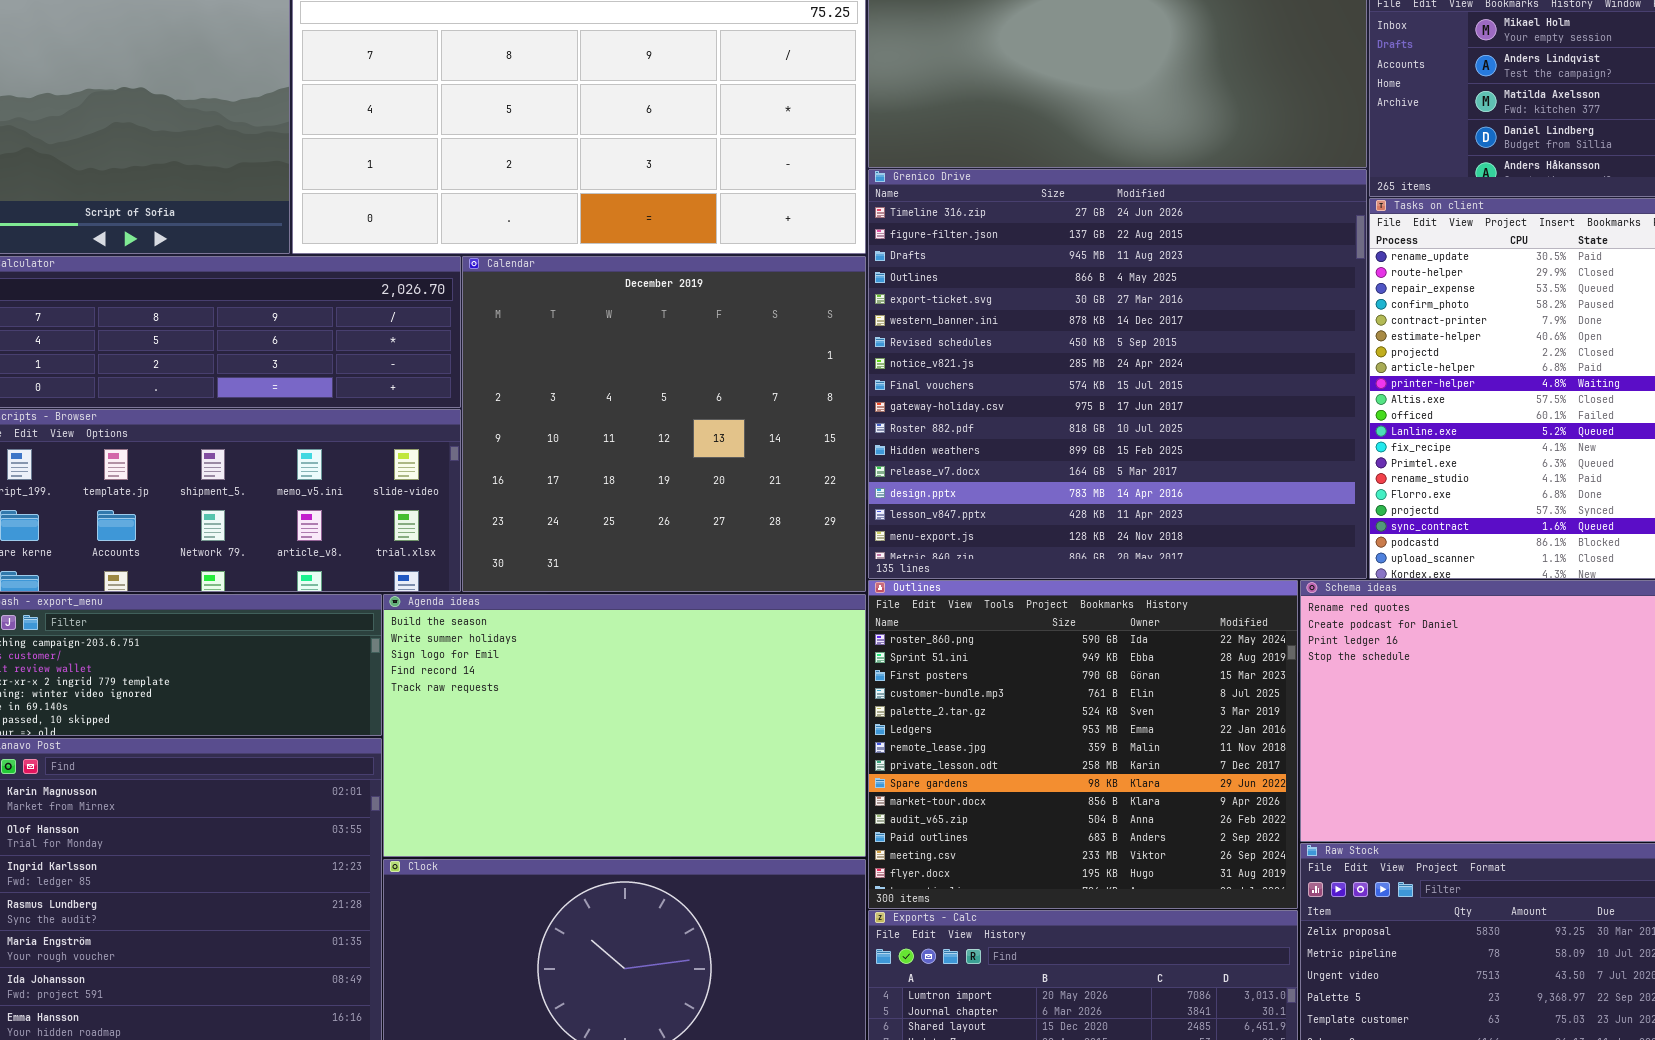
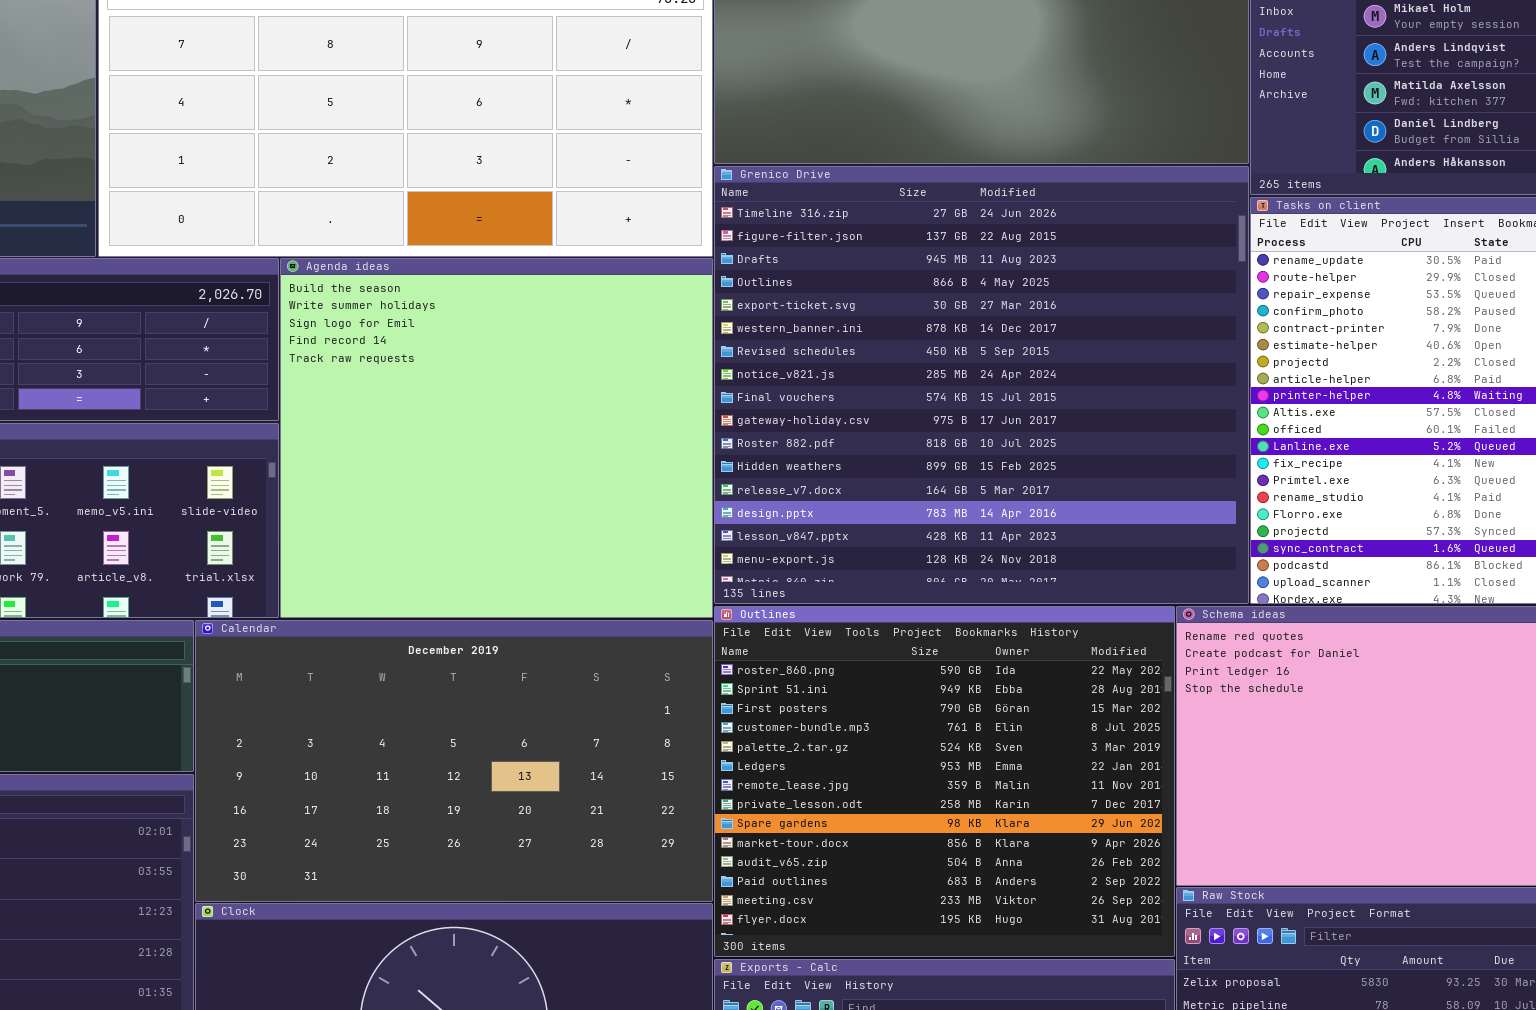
Calendar: [462,256,866,592] -> [195,620,713,902], moved, resized
Agenda ideas: [383,594,866,857] -> [280,258,713,618], moved, resized

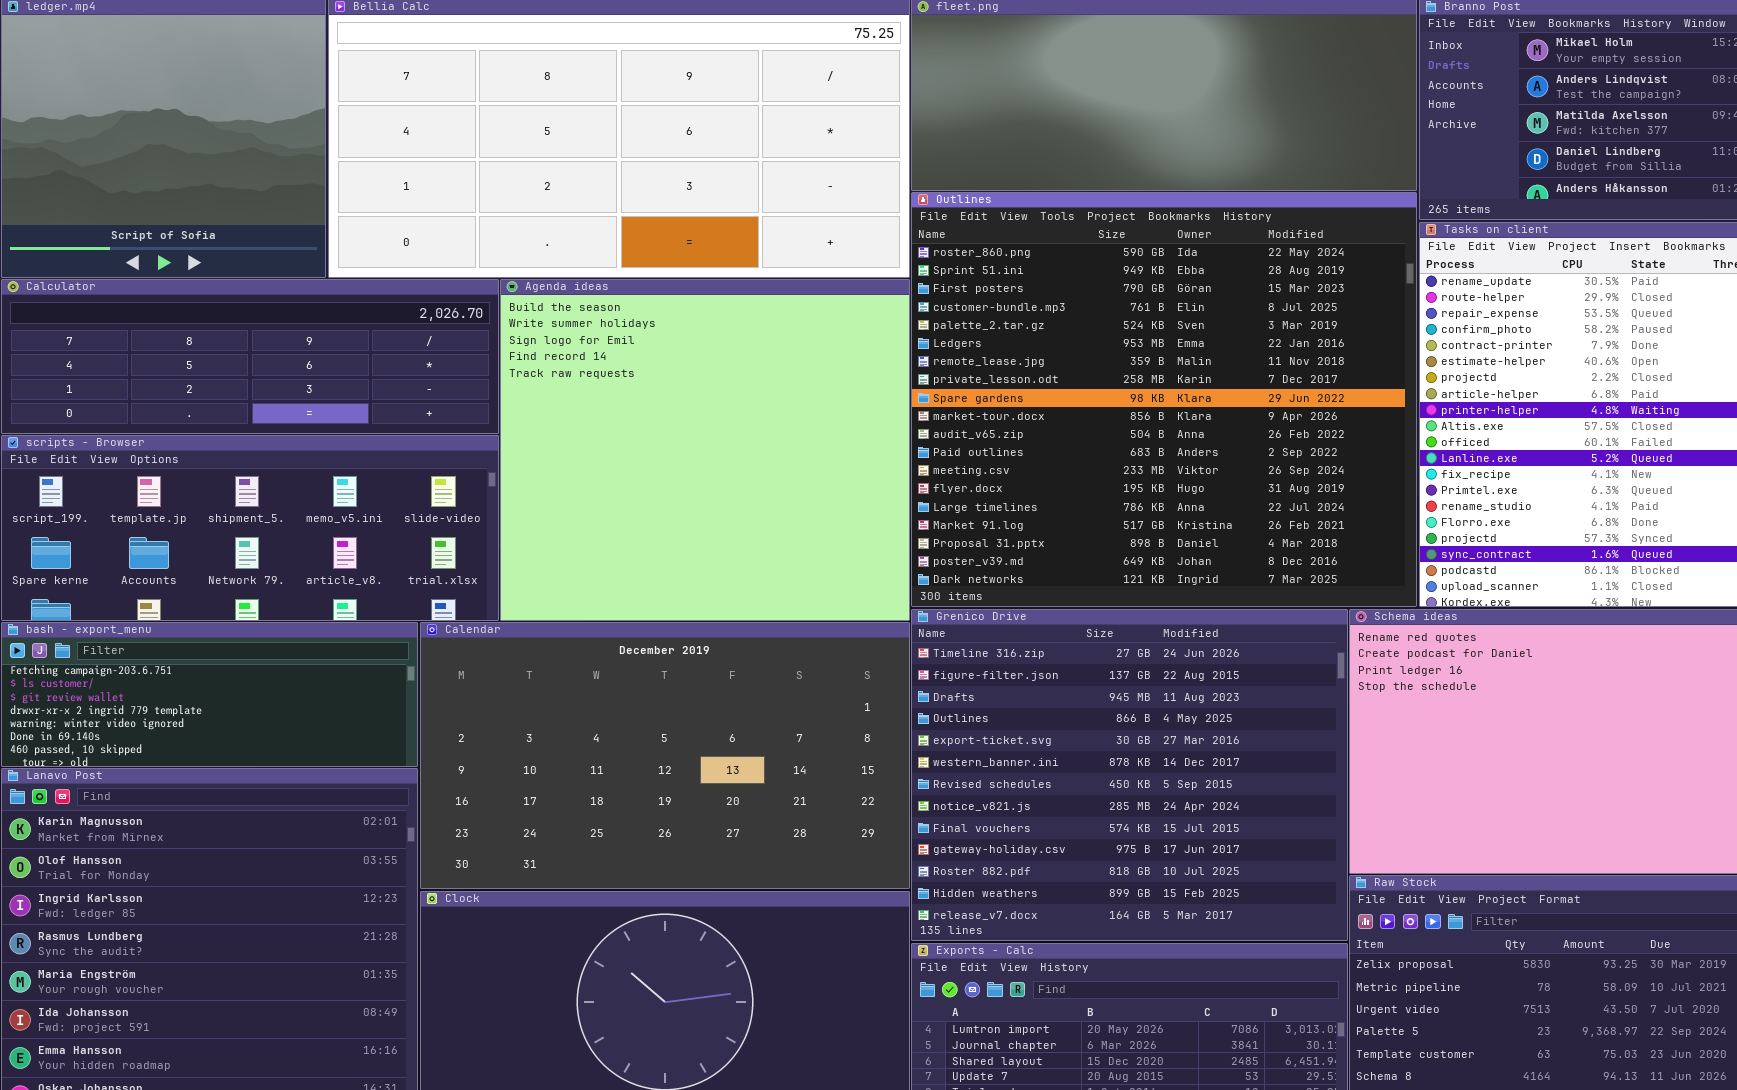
Grenico Drive: [714,166,1249,604] -> [911,609,1348,941], moved, resized
Outlines: [714,606,1175,957] -> [911,192,1417,607], moved, resized

